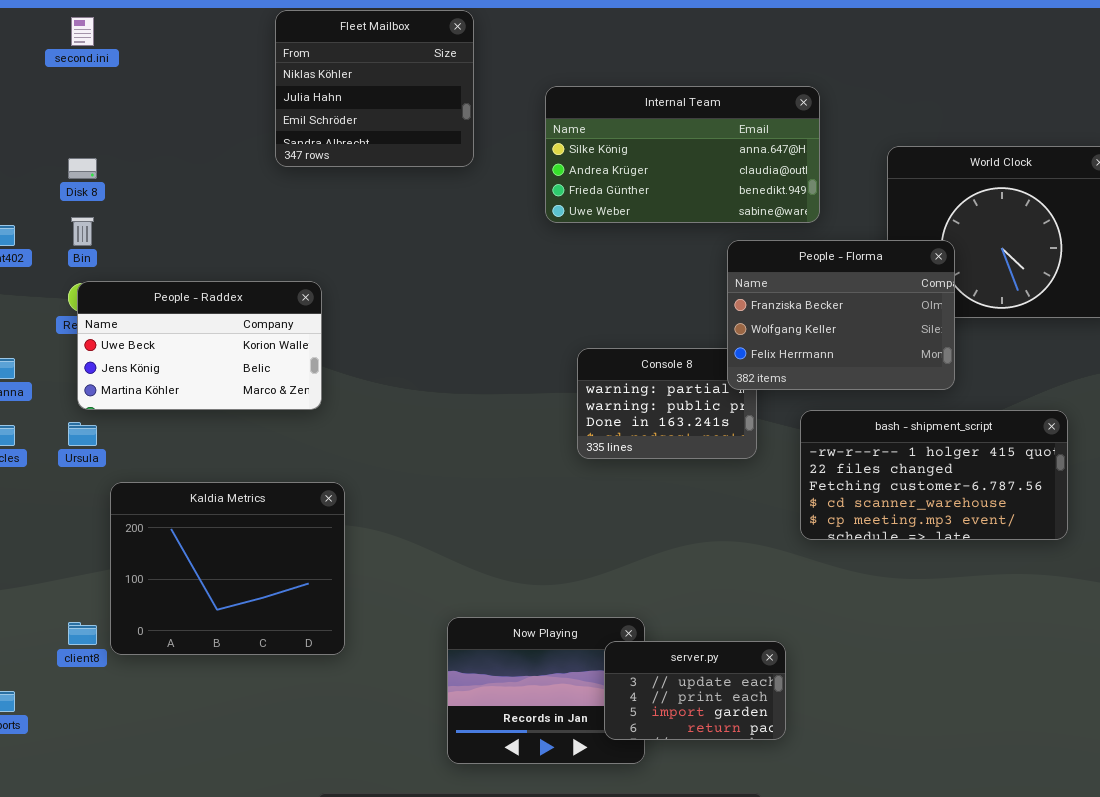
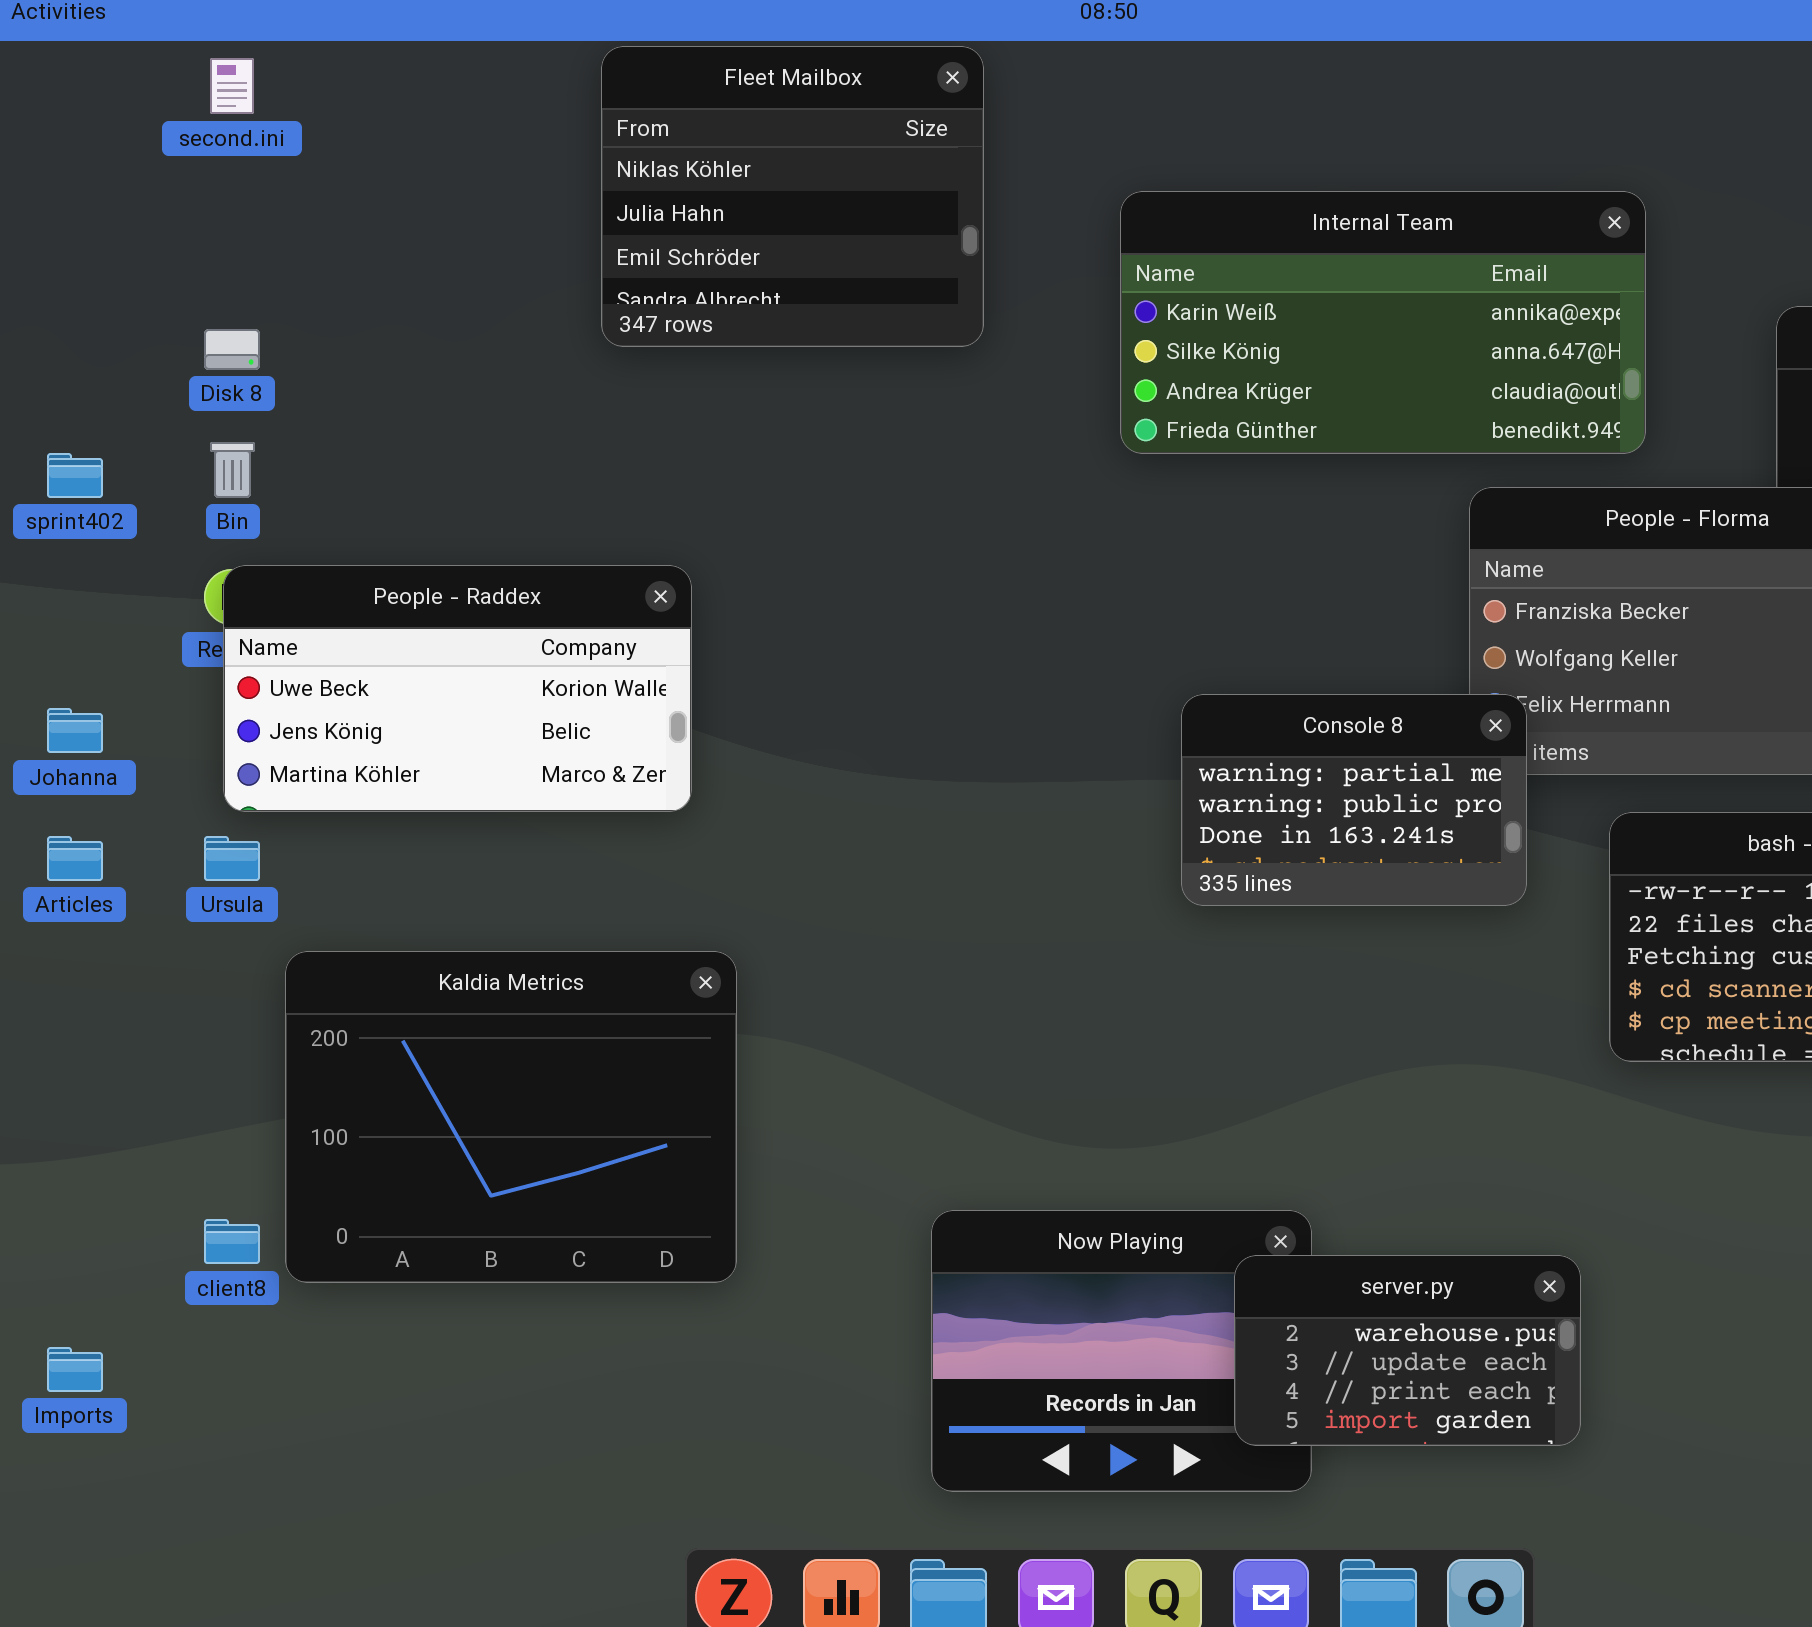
Internal Team: [545,86,820,223] -> [1120,191,1646,454], scrolled up 1 row
Console 8: [577,348,757,459] -> [1181,694,1527,906], raised
server.py: [604,641,786,740] -> [1234,1255,1581,1446], scrolled up 1 row

